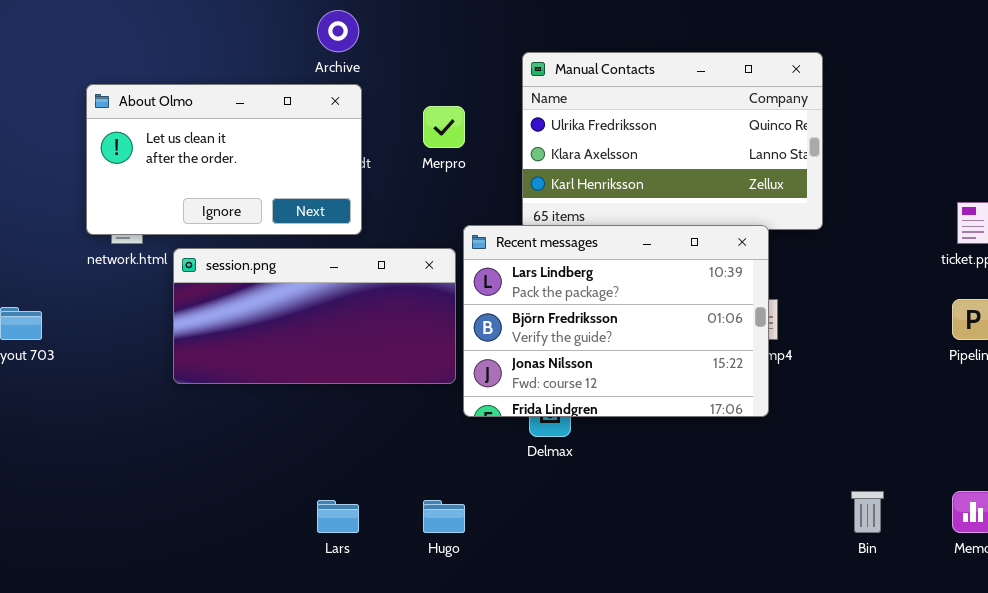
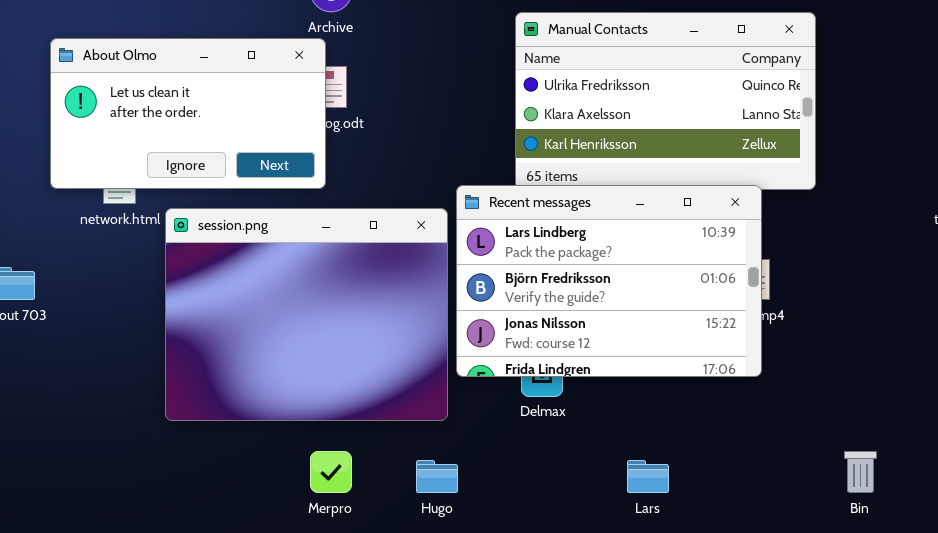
About Olmo: [86,84,362,235] -> [50,38,326,189], moved
Merpro: [423,106,465,148] -> [310,451,352,493], moved
session.png: [173,248,456,384] -> [165,208,448,421], resized
Lars: [317,500,359,533] -> [627,460,669,493], moved

